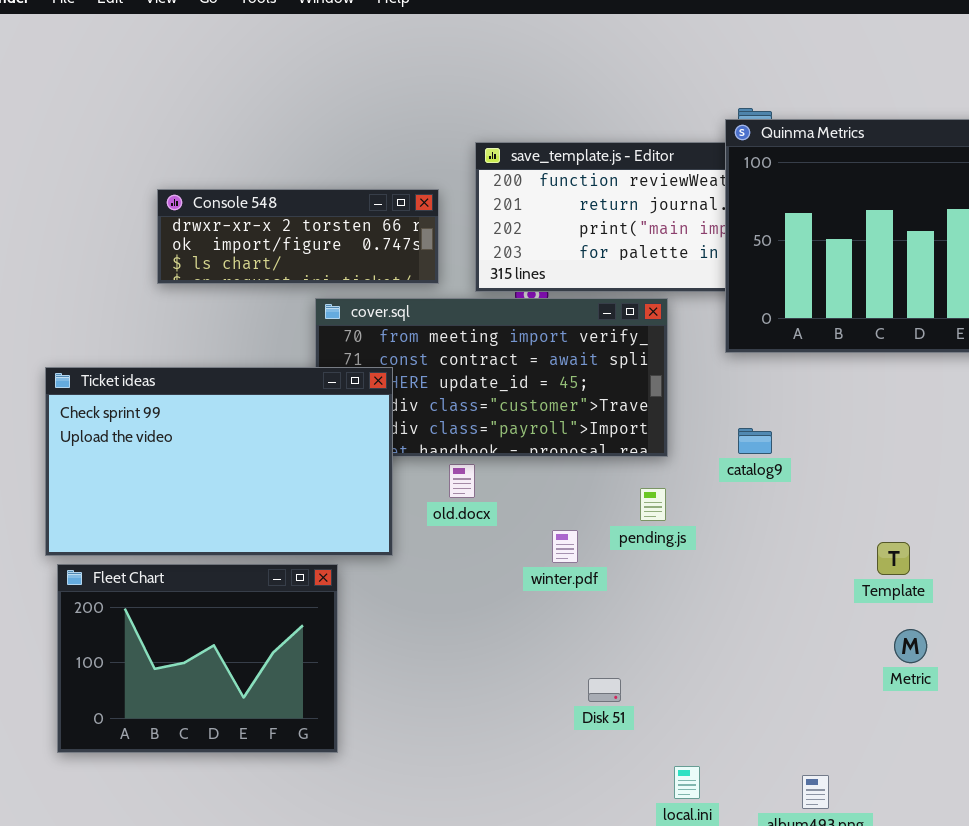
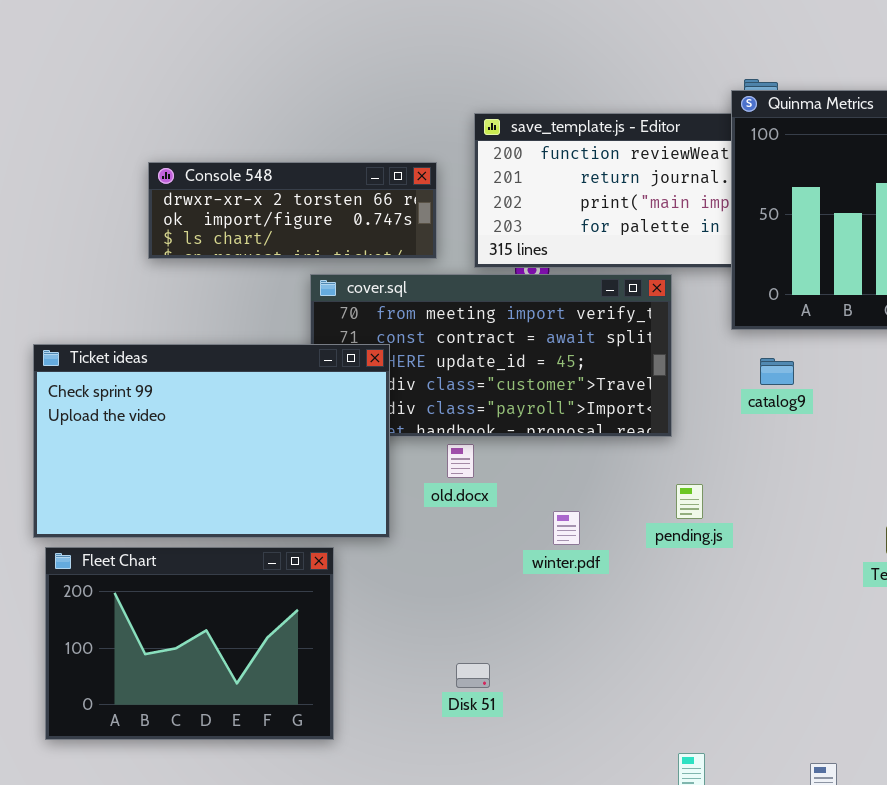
catalog9: [738,428,772,454] -> [760,358,794,385], moved
pending.js: [640,488,666,521] -> [676,484,703,519], moved
Disk 51: [588,678,621,702] -> [456,663,490,688], moved

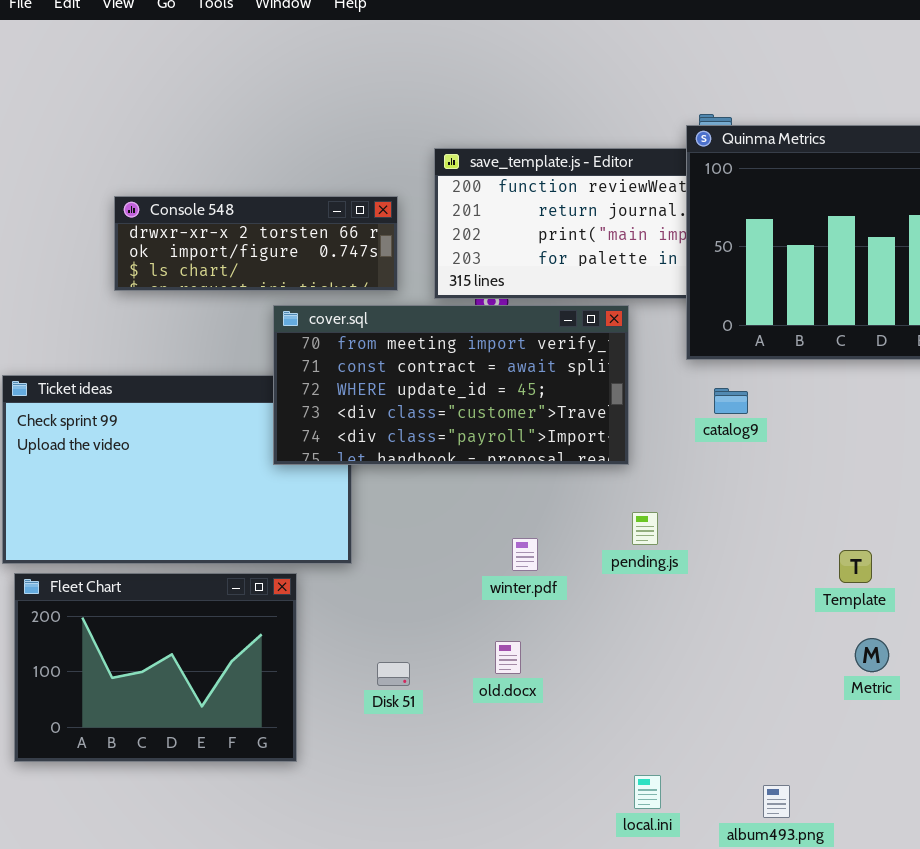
cover.sql: [310,274,672,437] -> [273,305,629,465], raised
old.docx: [447,444,474,478] -> [495,641,521,674], moved
Disk 51: [456,663,490,688] -> [377,662,410,686], moved

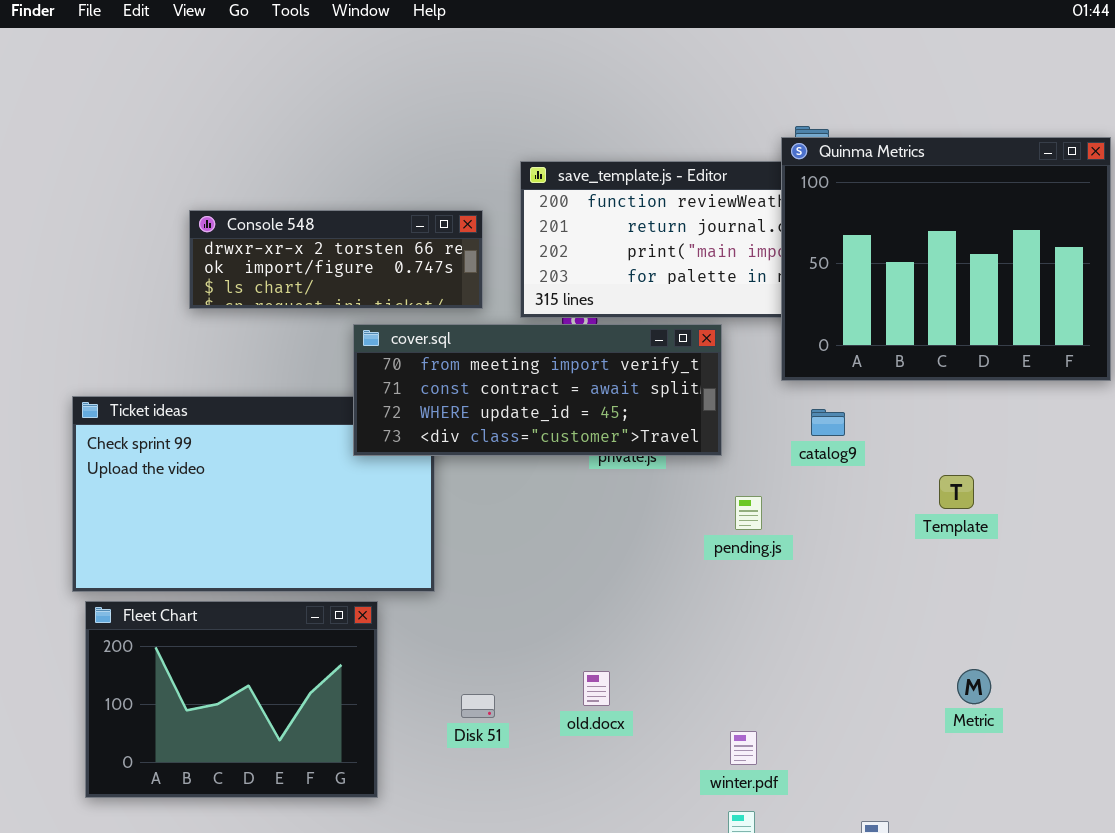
cover.sql: [273,305,629,465] -> [353,324,722,456], resized
pending.js: [632,512,658,545] -> [735,496,762,530], moved
winter.pdf: [512,538,538,571] -> [730,731,757,765], moved
Template: [839,550,872,583] -> [939,475,974,509], moved

